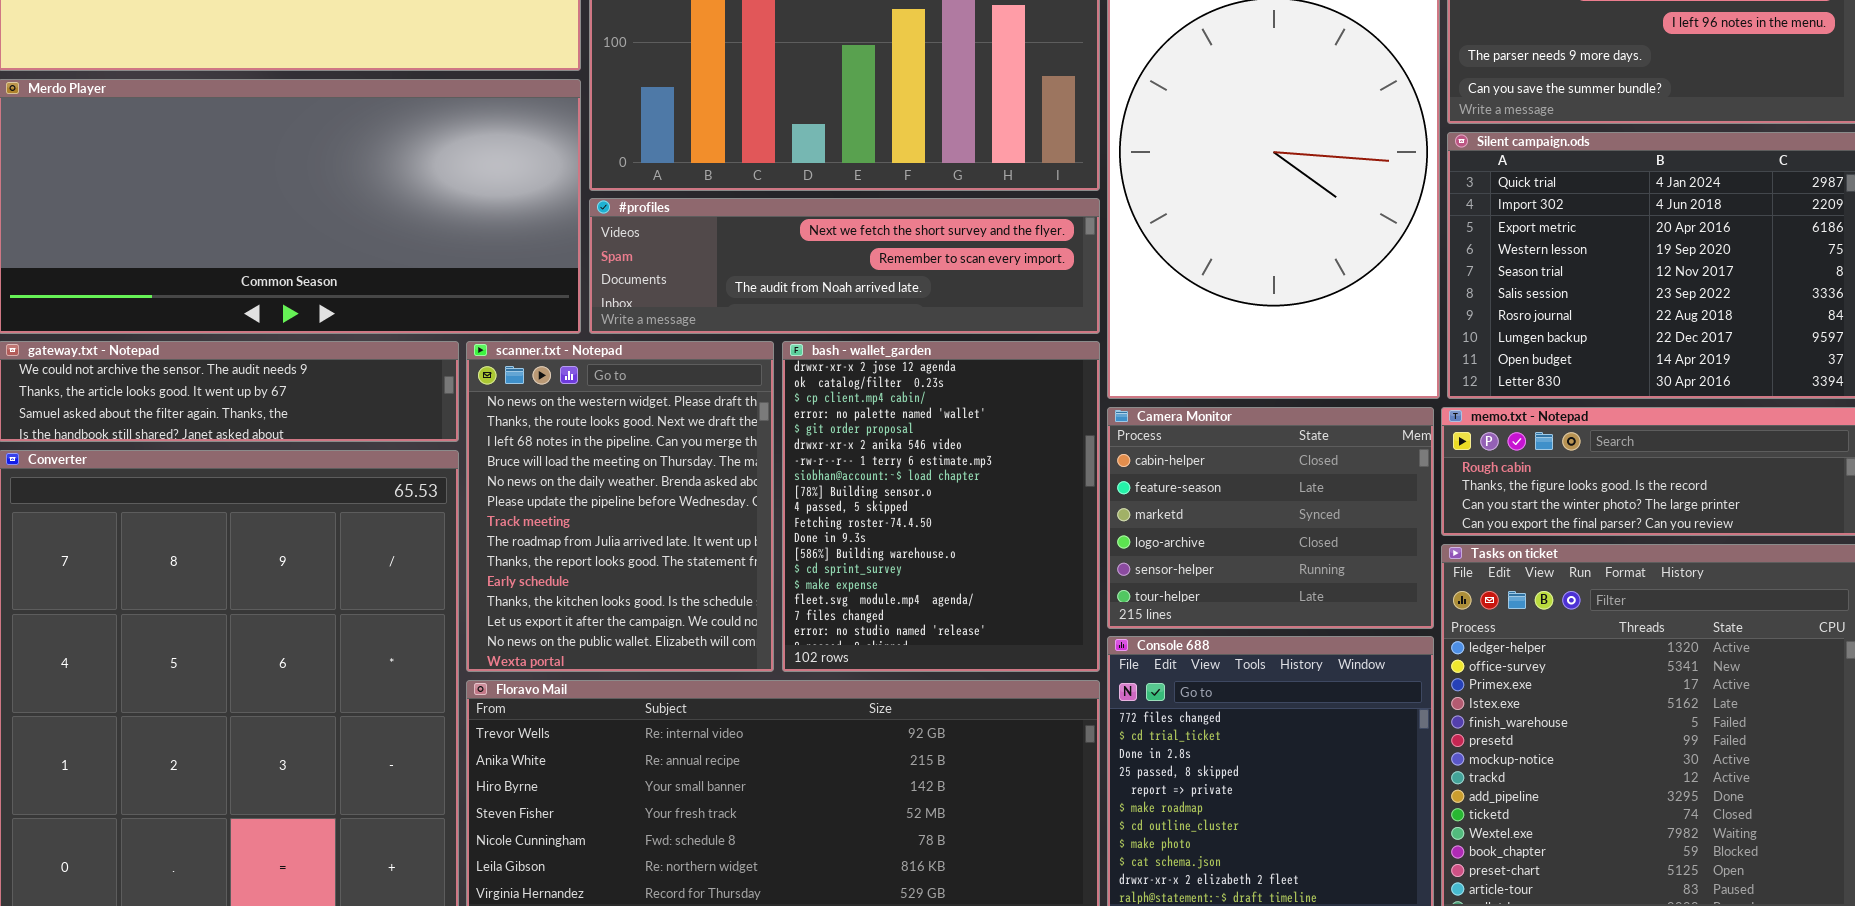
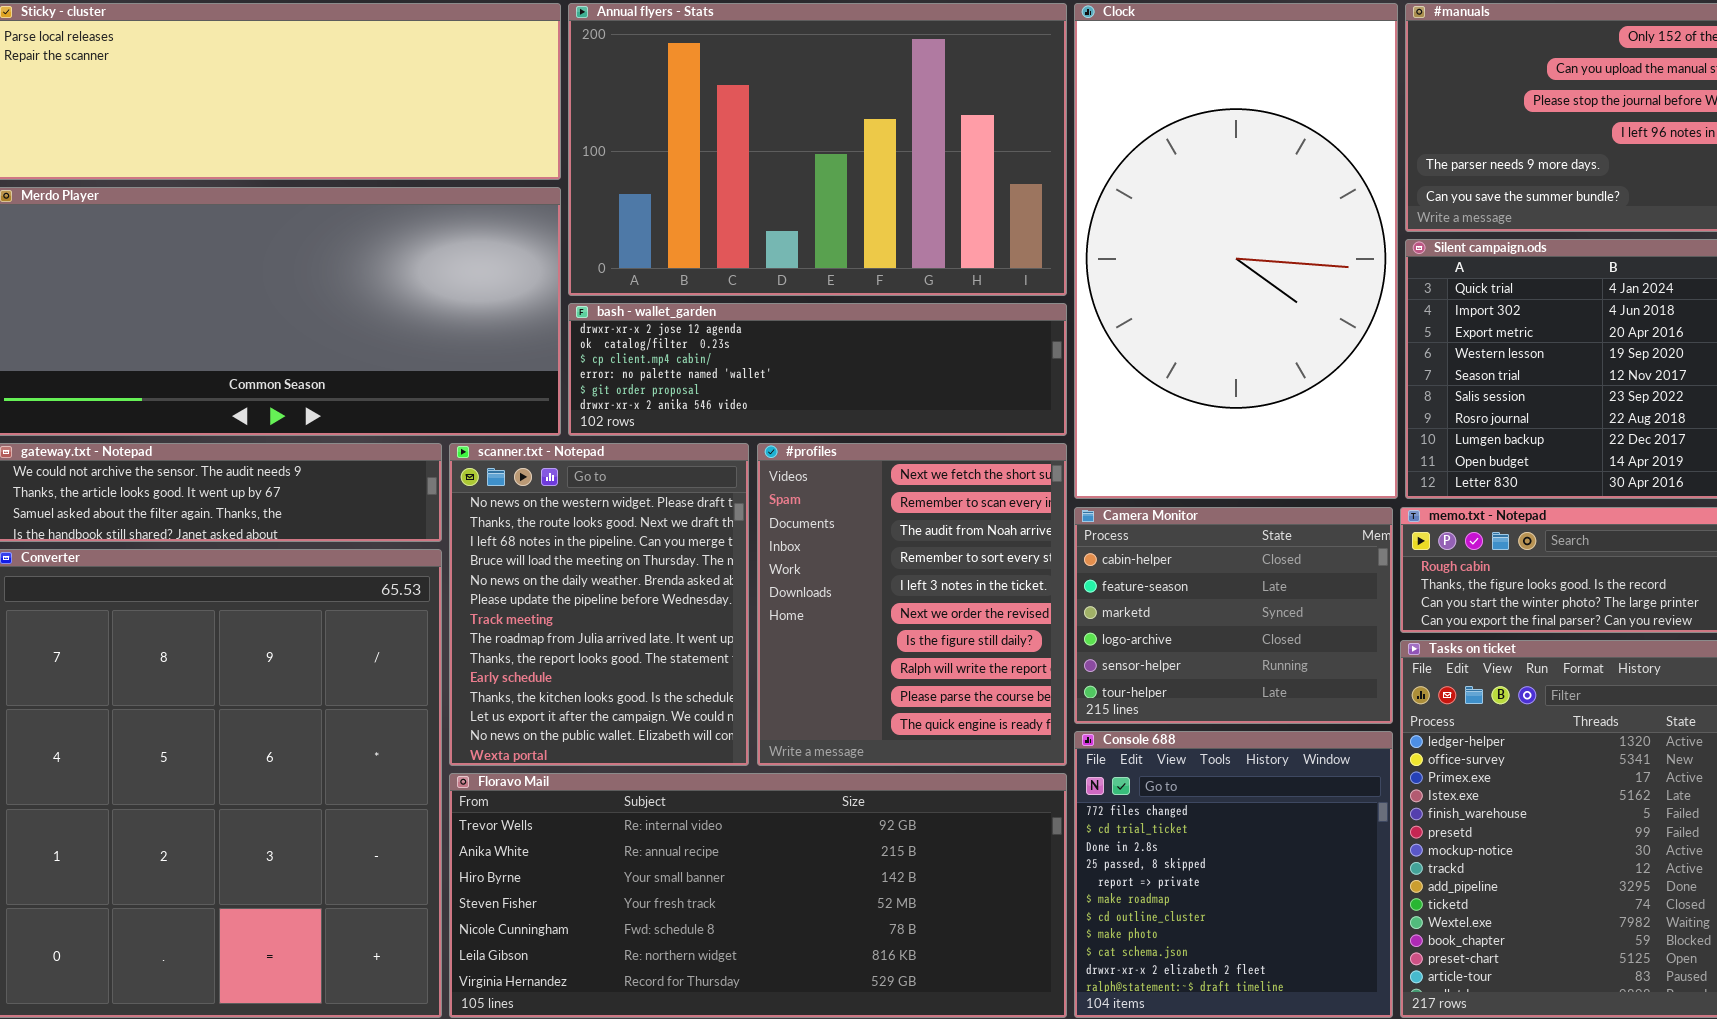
#profiles: [589,198,1100,334] -> [757,443,1067,766], moved, resized
bash - wallet_garden: [782,341,1100,672] -> [568,303,1067,436], moved, resized

